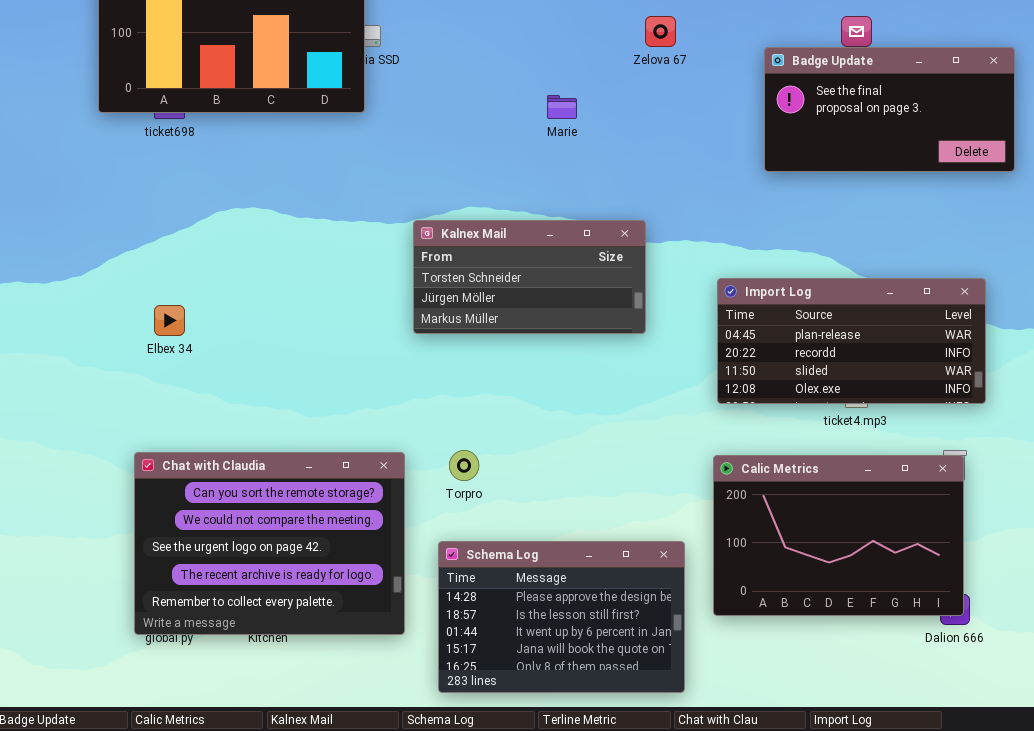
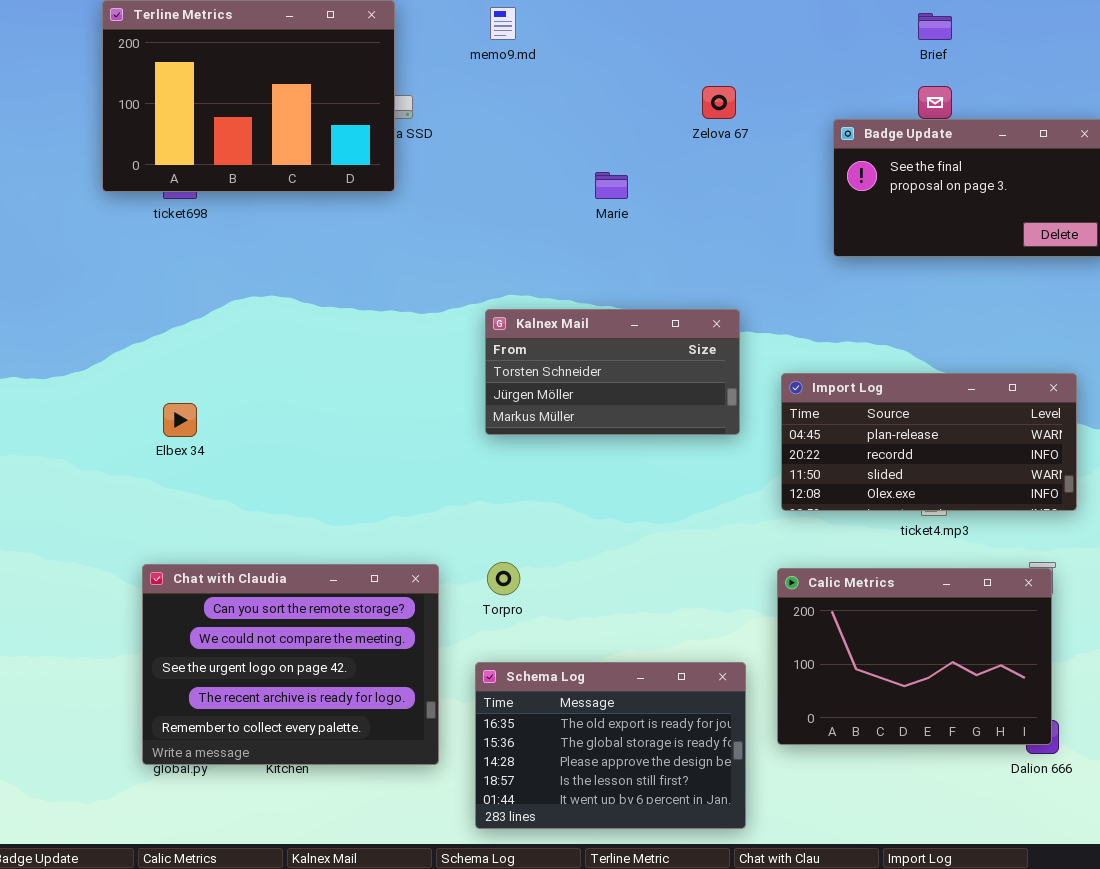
Kalnex Mail: [413,220,646,334] -> [485,309,740,435], moved
Schema Log: [438,541,685,693] -> [475,662,746,829], scrolled up 2 rows

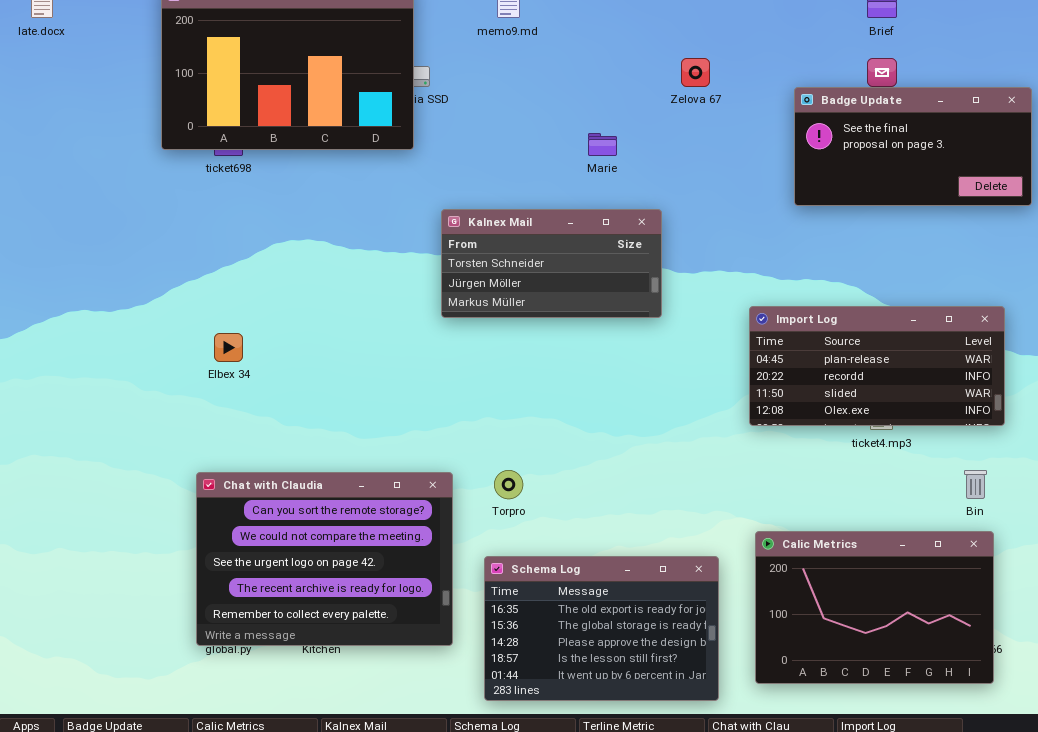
Kalnex Mail: [485,309,740,435] -> [441,209,662,318], moved
Calic Metrics: [777,568,1052,745] -> [755,531,994,684], moved

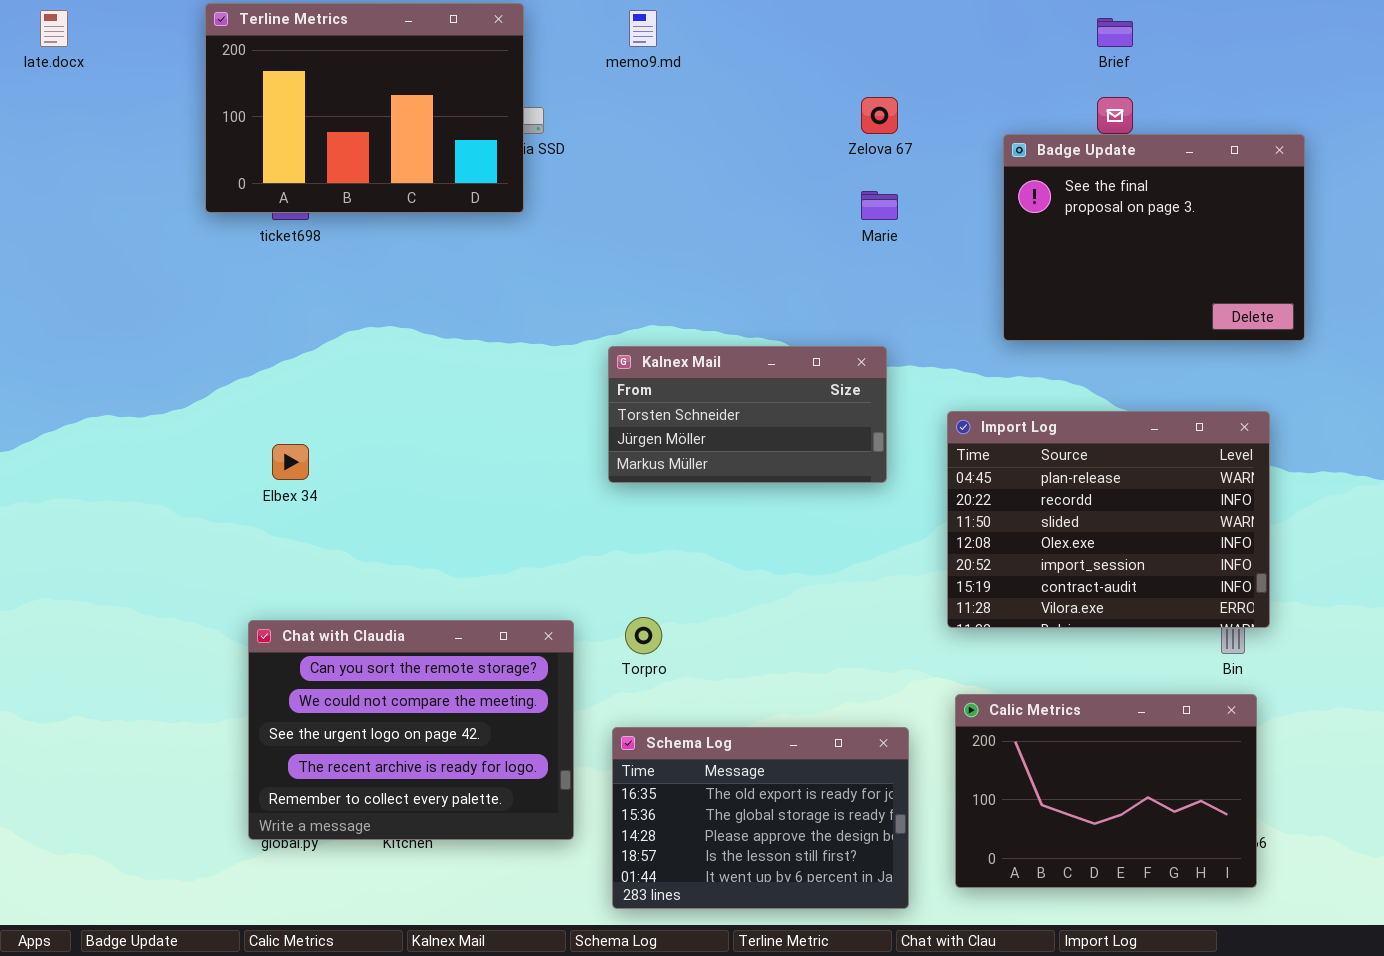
Badge Update: [794,87,1032,206] -> [1003,134,1305,341], resized
Marie: [588,133,617,156] -> [861,191,898,220], moved
Kalnex Mail: [441,209,662,318] -> [608,346,887,483], moved
Import Log: [749,306,1005,426] -> [947,411,1270,628], resized

